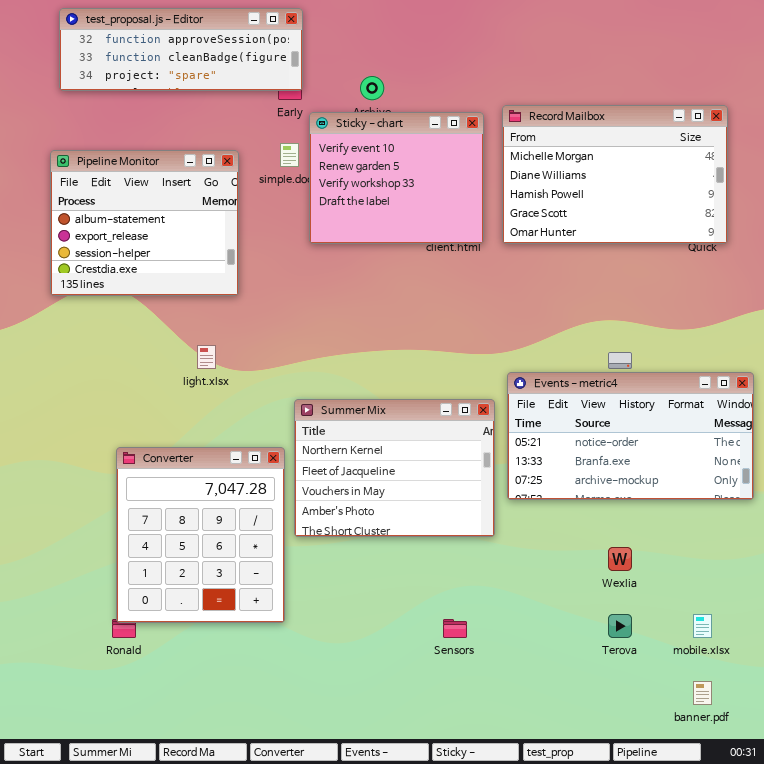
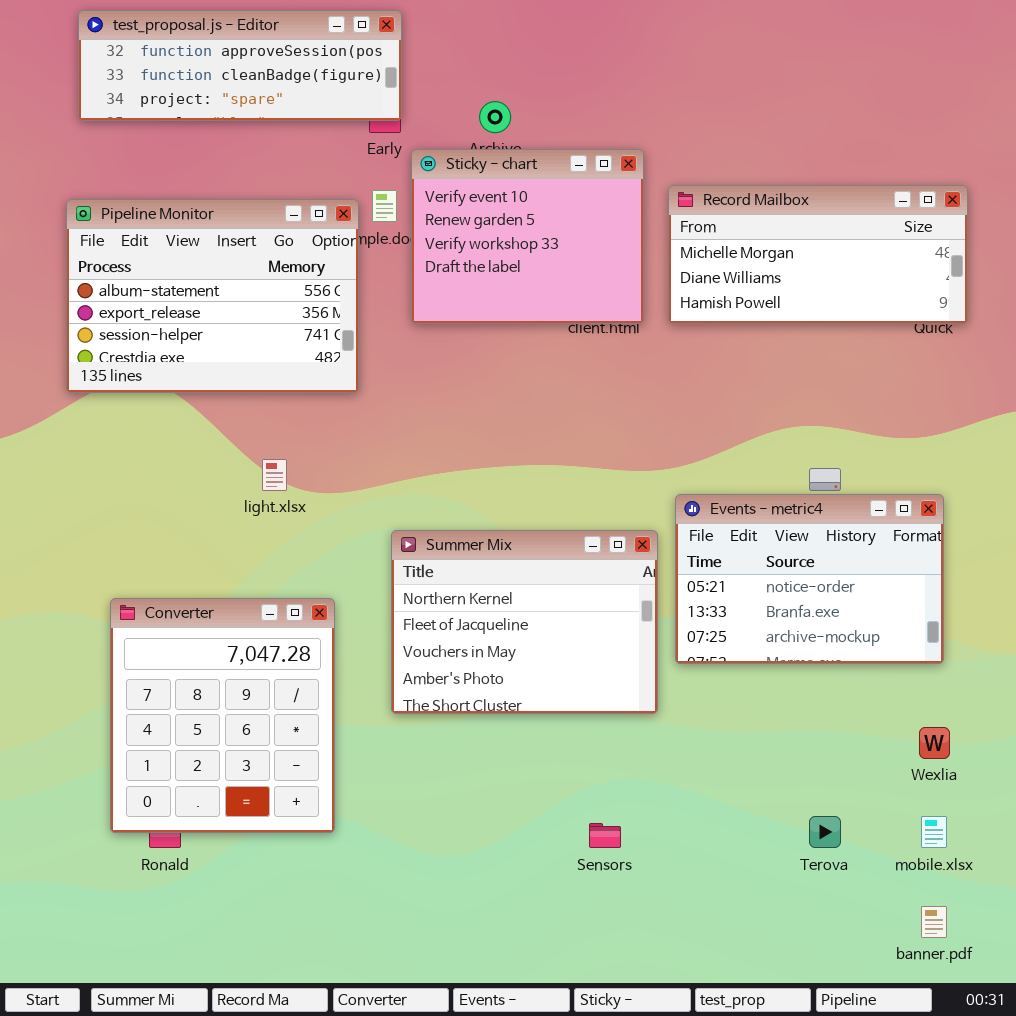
Record Mailbox: [502,105,728,244] -> [668,185,968,324], resized
Pipeline Monitor: [50,150,239,296] -> [66,199,359,393], resized
Events - metric4: [507,372,754,500] -> [675,494,944,664], resized
Converter: [116,447,285,623] -> [110,598,335,833], moved
Wexlia: [608,547,632,571] -> [919,727,950,759], moved

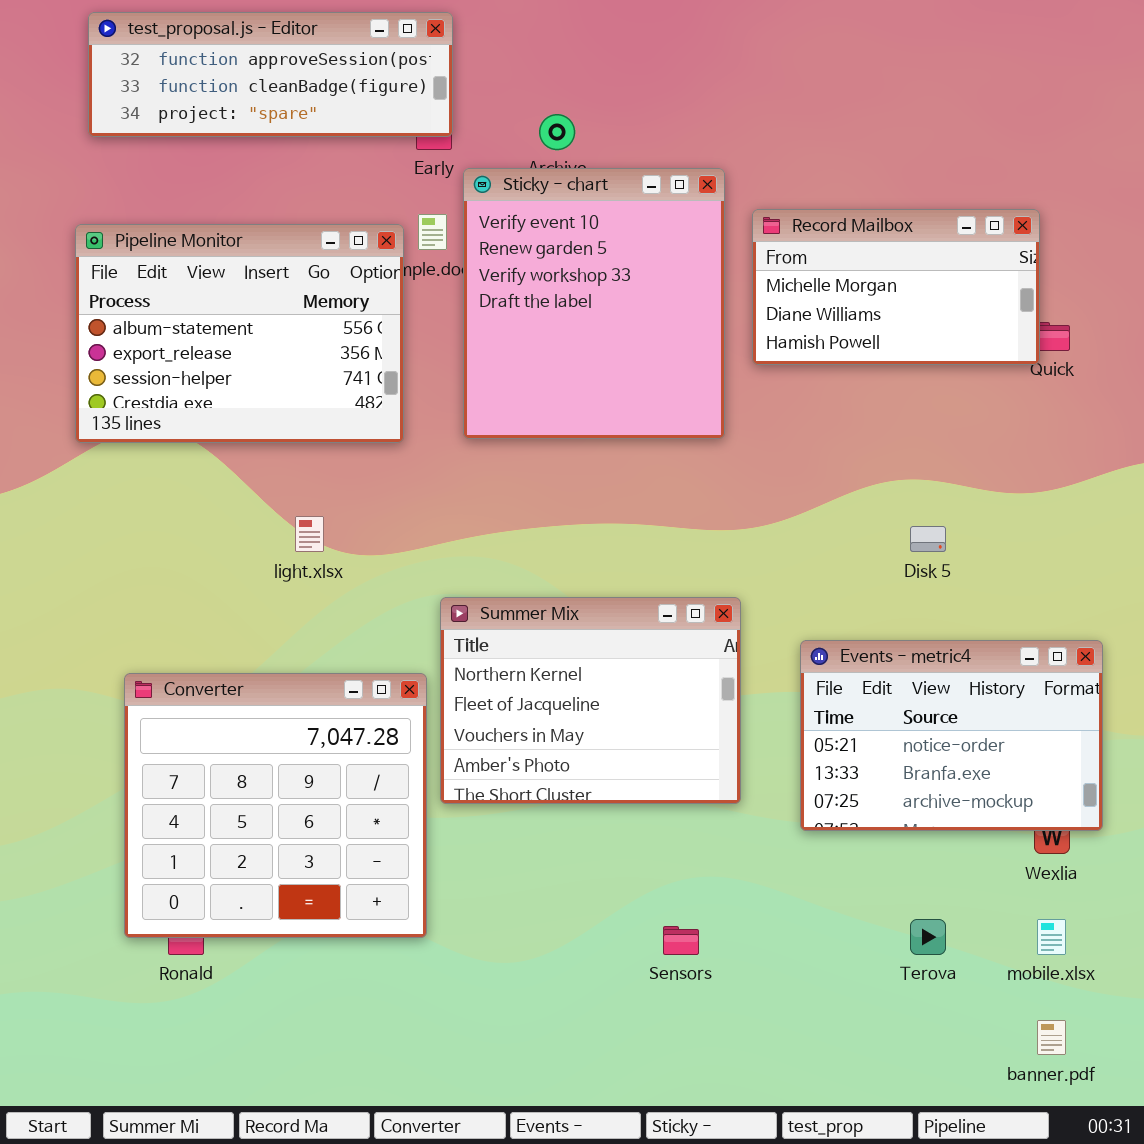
Sticky - chart: [411,149,644,324] -> [463,168,725,439], resized
Record Mailbox: [668,185,968,324] -> [752,209,1040,365], resized
Events - metric4: [675,494,944,664] -> [800,640,1103,831], moved
Converter: [110,598,335,833] -> [124,673,427,938], resized

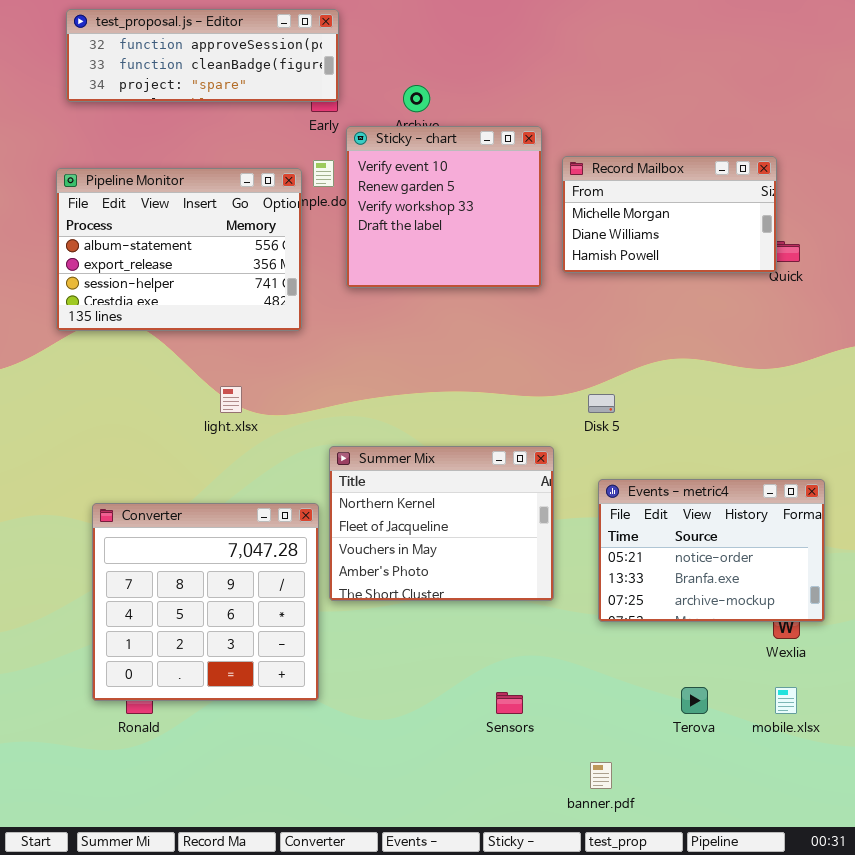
Sticky - chart: [463,168,725,439] -> [346,126,542,288], resized
Disk 5: [910,526,946,552] -> [588,394,615,413], moved
banner.pdf: [1037,1020,1066,1055] -> [590,762,612,789], moved

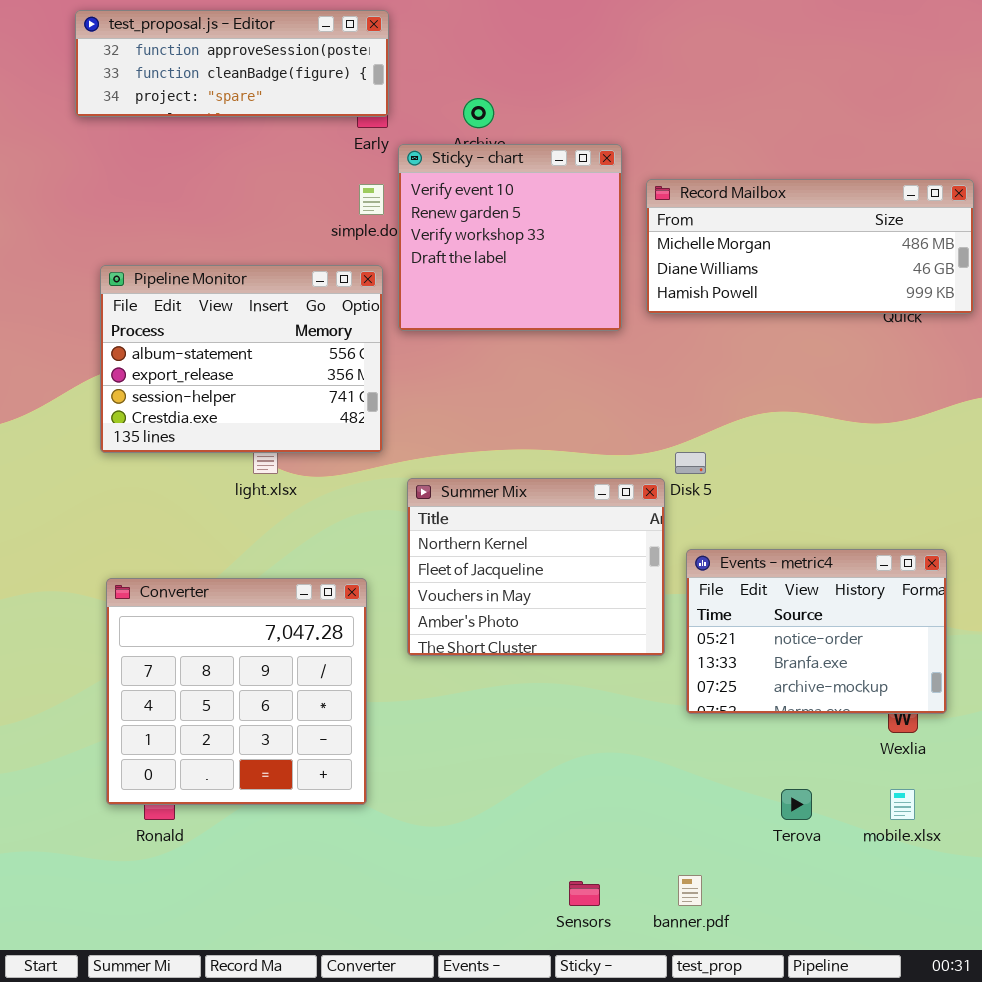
Record Mailbox: [562,156,777,273] -> [646,179,974,314], resized
Pipeline Monitor: [56,168,302,331] -> [100,265,383,453], moved
Summer Mix: [329,446,554,601] -> [407,478,665,656], moved
Sensors: [496,692,523,714] -> [569,881,600,906], moved

